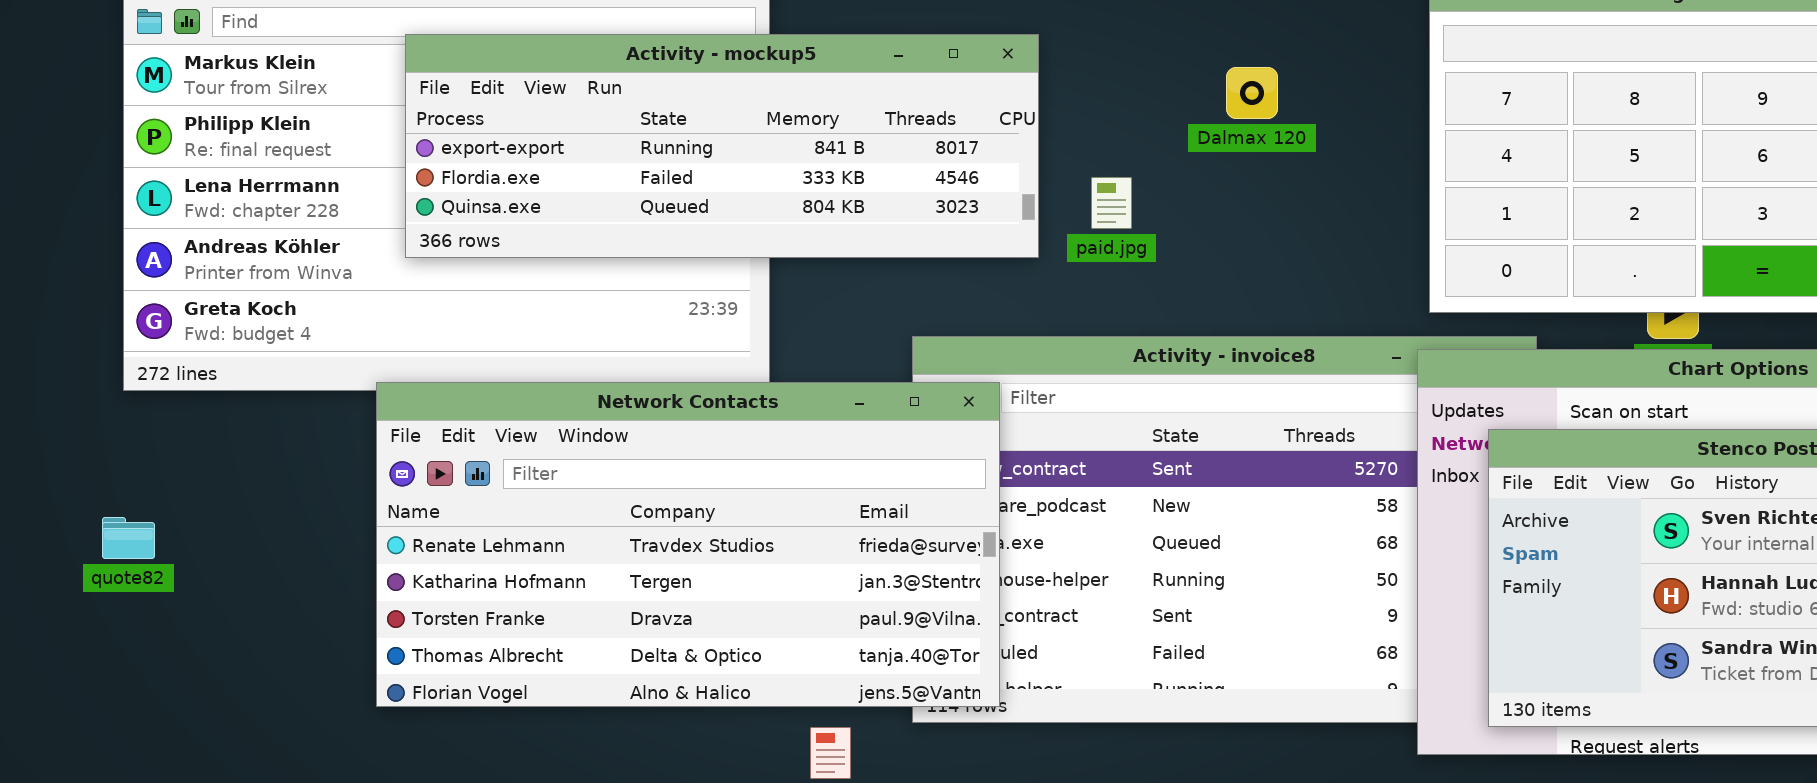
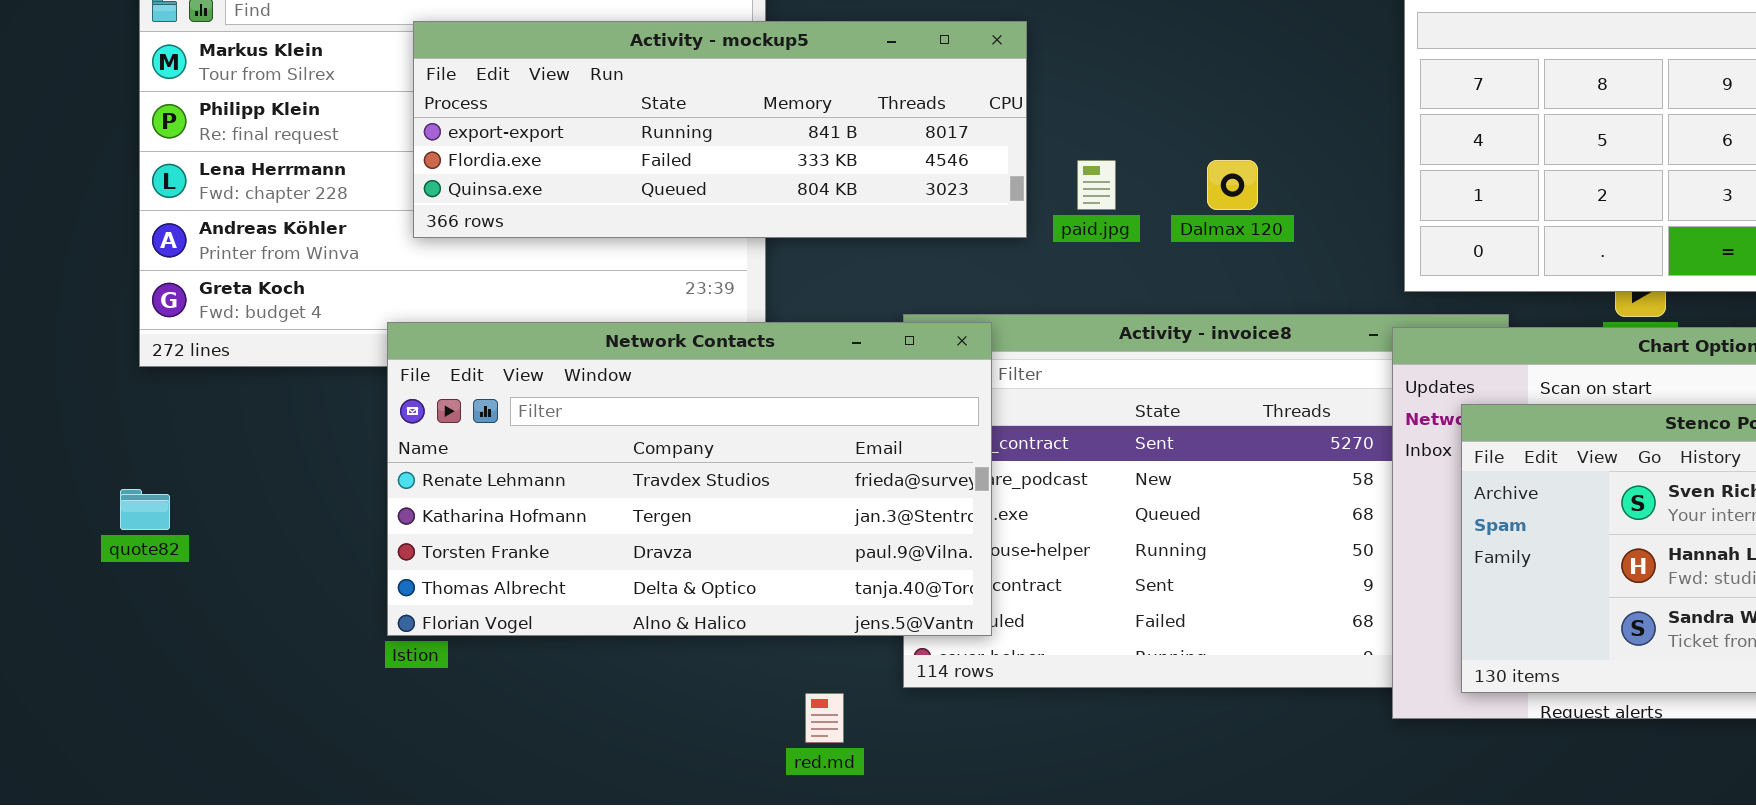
Dalmax 120: [1226,67,1278,119] -> [1207,160,1258,210], moved
Network Contacts: [376,382,1000,707] -> [387,322,992,636], moved

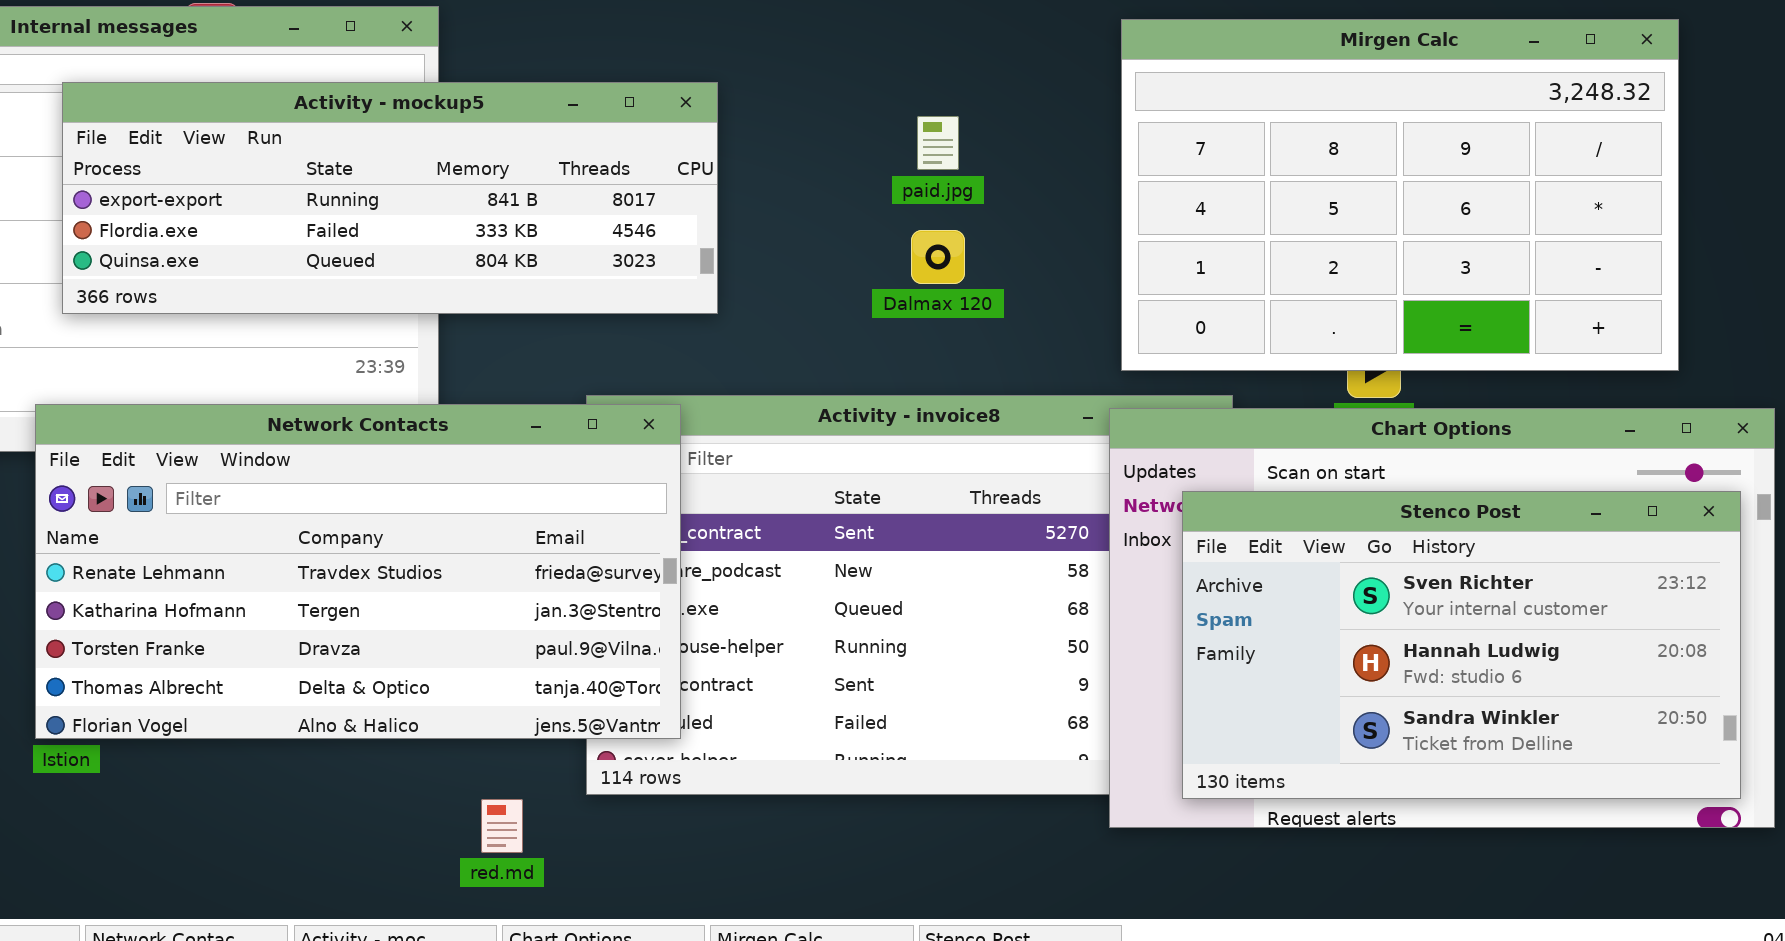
paid.jpg: [1077,160,1116,210] -> [917,116,959,170], moved

